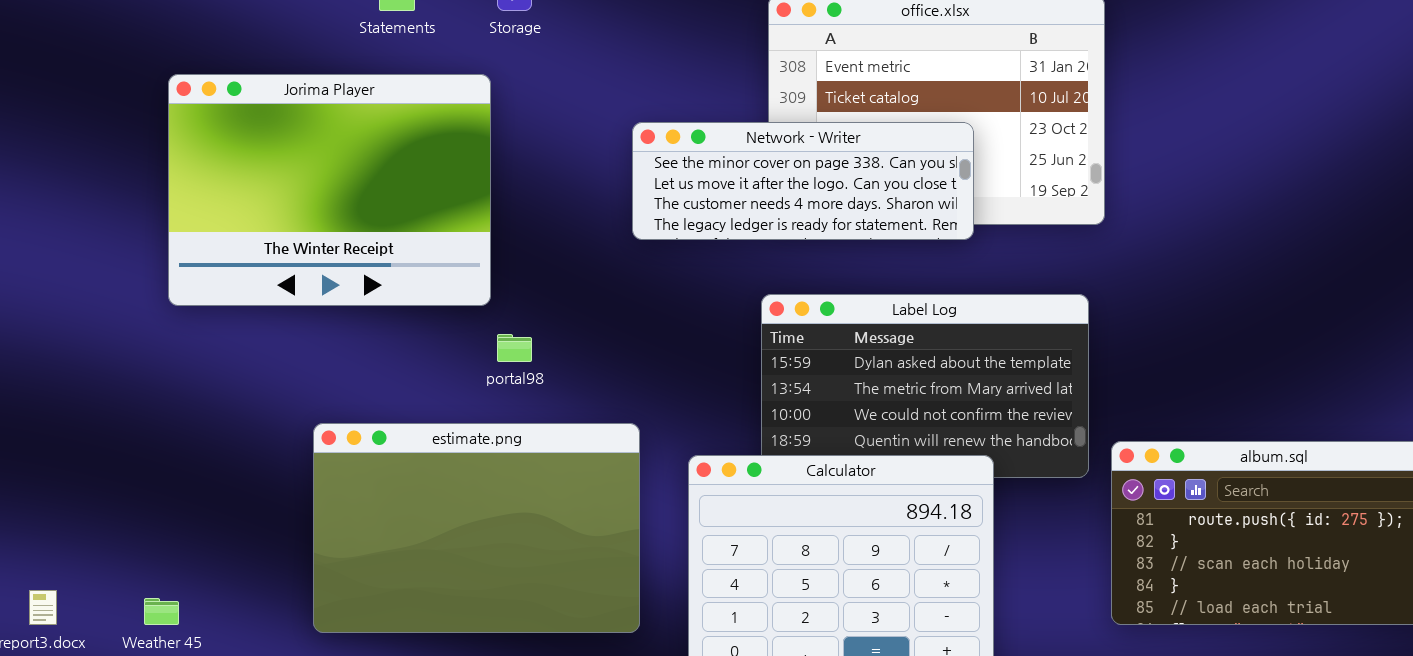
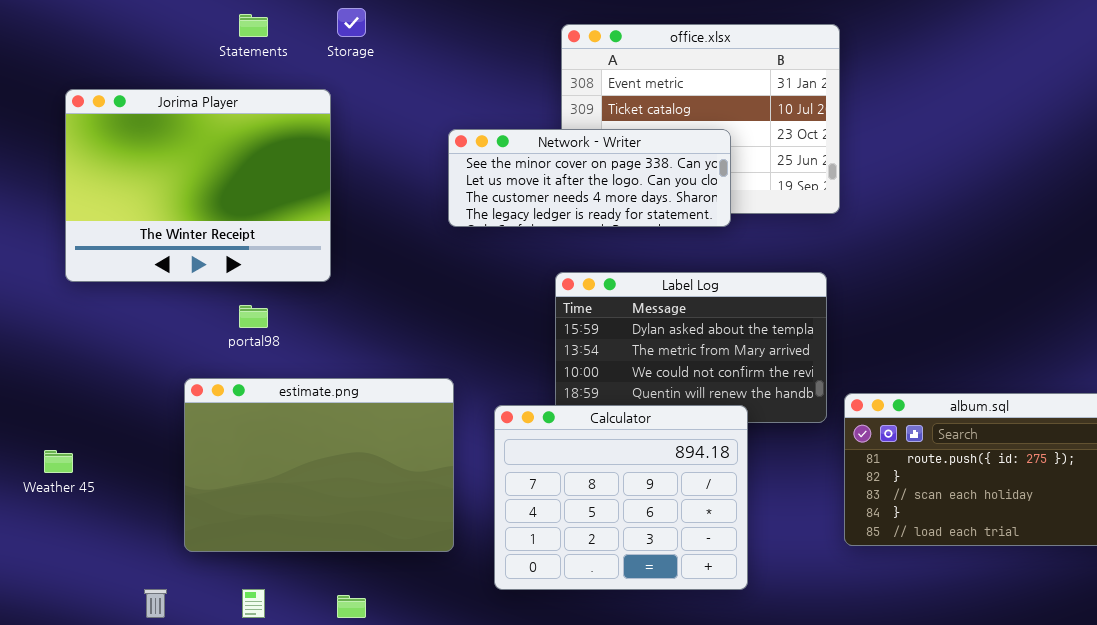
portal98: [497,334,532,362] -> [239,305,268,328], moved
Weather 45: [144,598,179,625] -> [44,450,73,473], moved

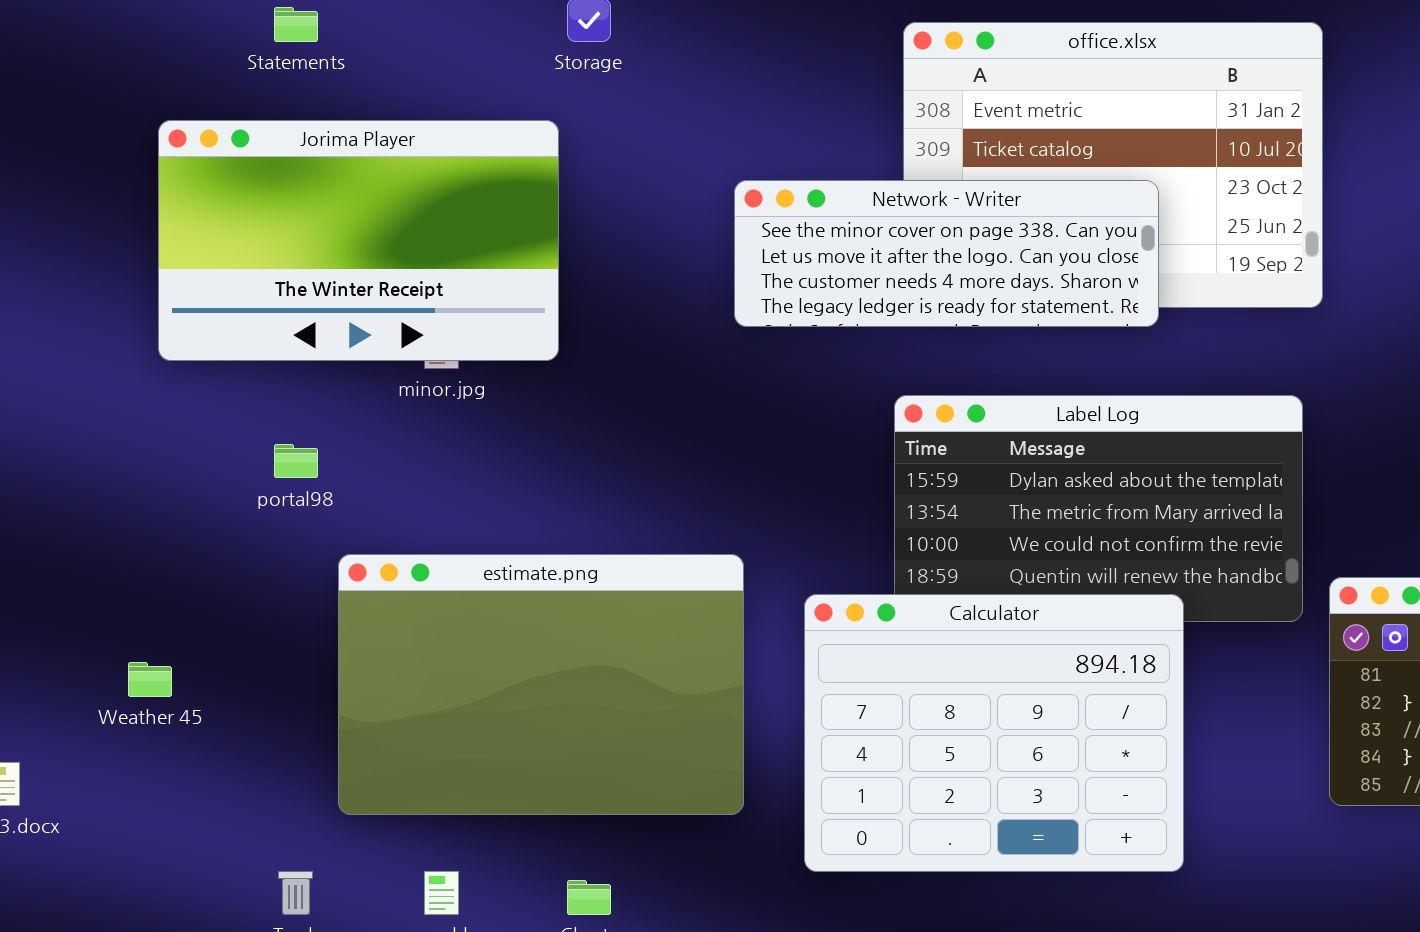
Statements: [239,14,268,37] -> [274,7,318,42], moved
Jorima Player: [65,89,331,282] -> [158,120,559,361], resized
portal98: [239,305,268,328] -> [274,444,318,478], moved

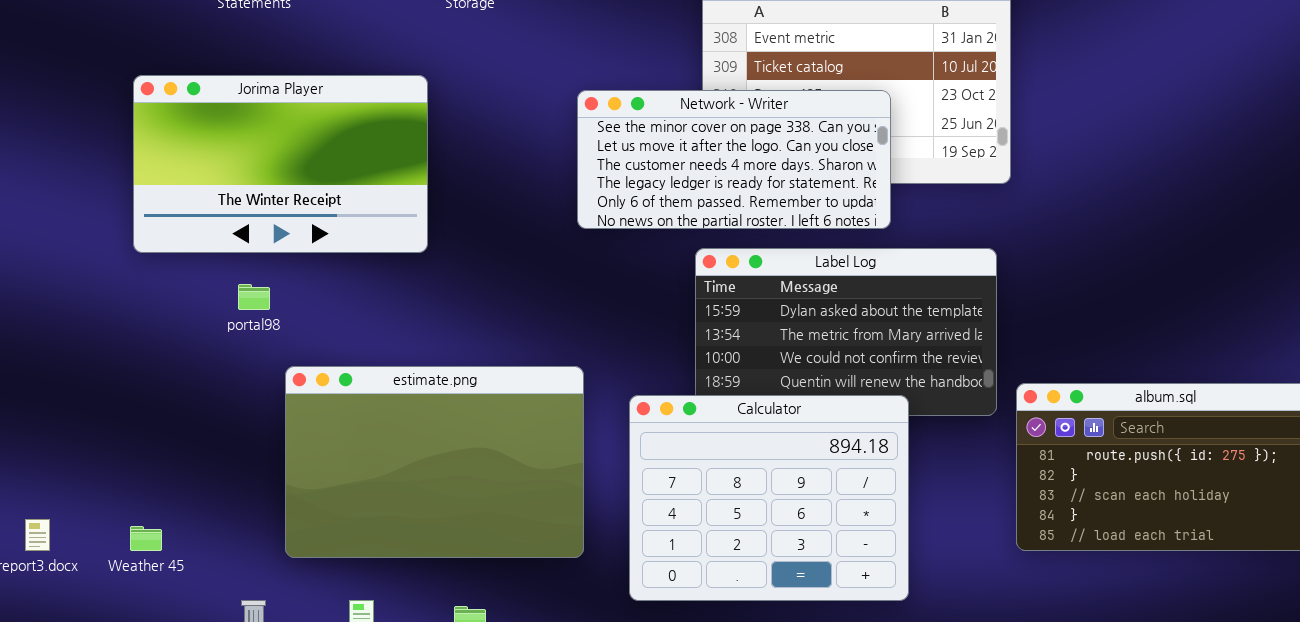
Jorima Player: [158,120,559,361] -> [133,75,428,253], moved
Network - Writer: [734,180,1159,327] -> [577,90,891,229], resized
Weather 45: [128,662,172,697] -> [130,526,162,551], moved

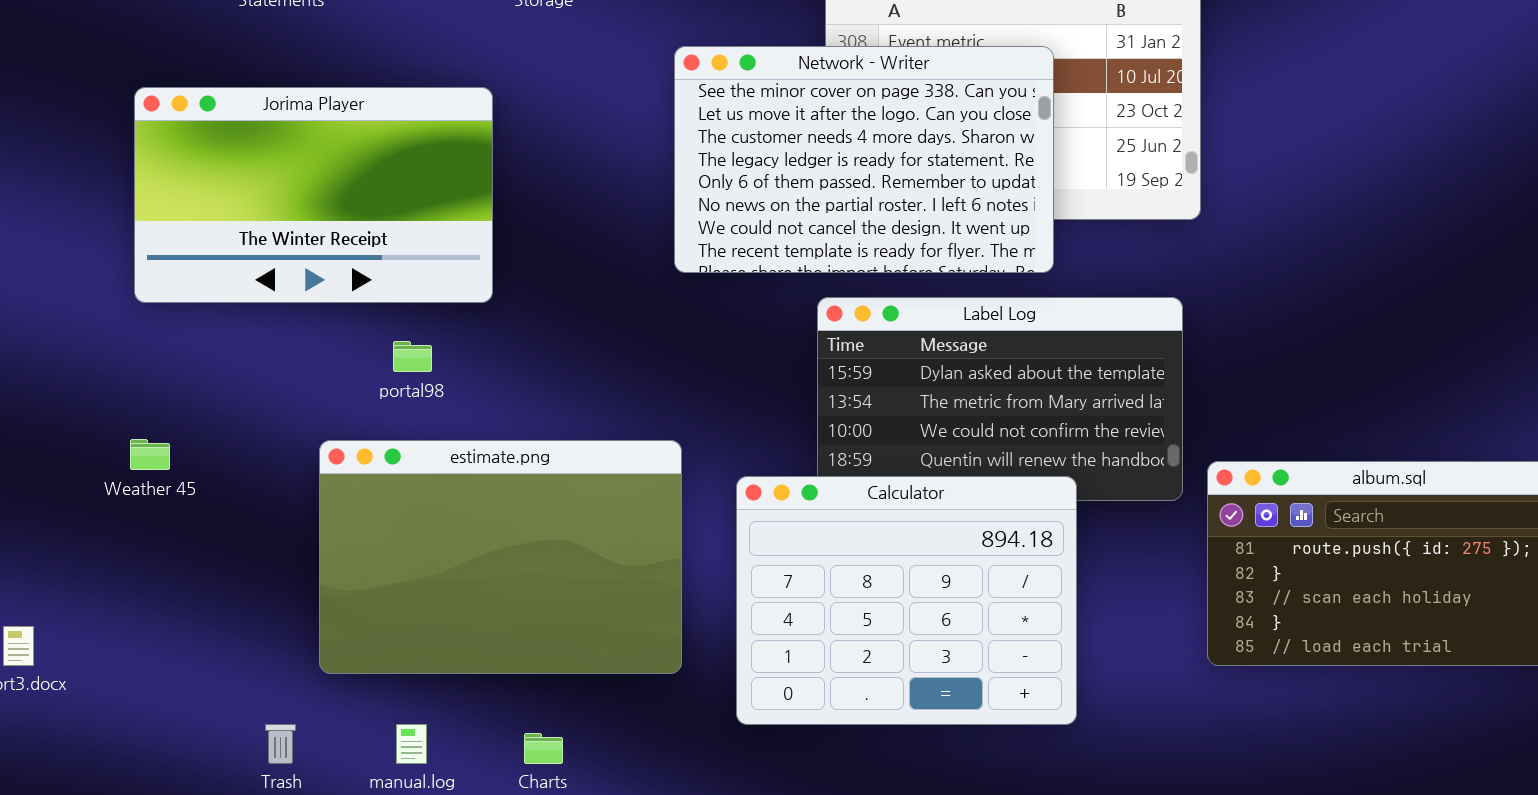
Network - Writer: [577,90,891,229] -> [674,46,1054,273], resized
portal98: [238,284,270,310] -> [393,341,432,372], moved
Weather 45: [130,526,162,551] -> [130,439,170,470], moved

